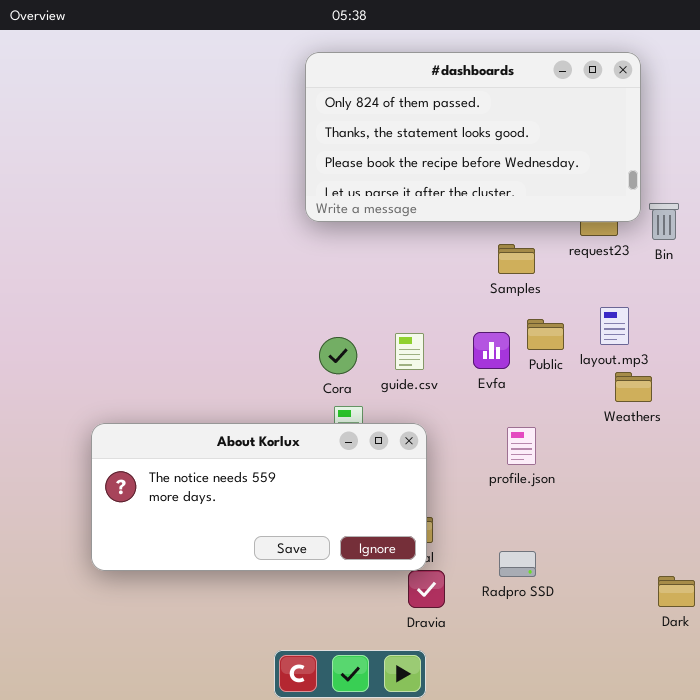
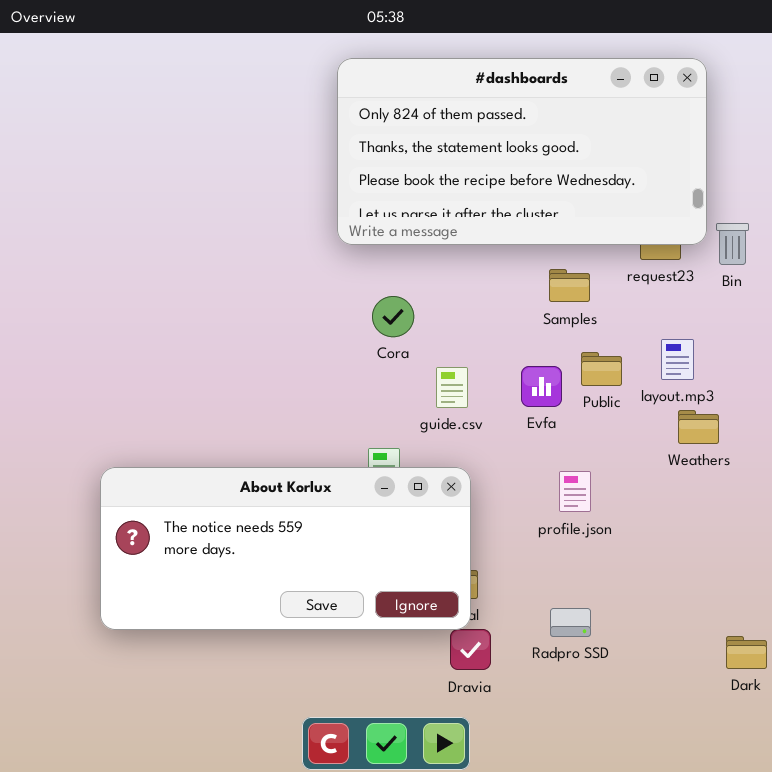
Cora: [319,337,357,374] -> [372,296,414,337], moved

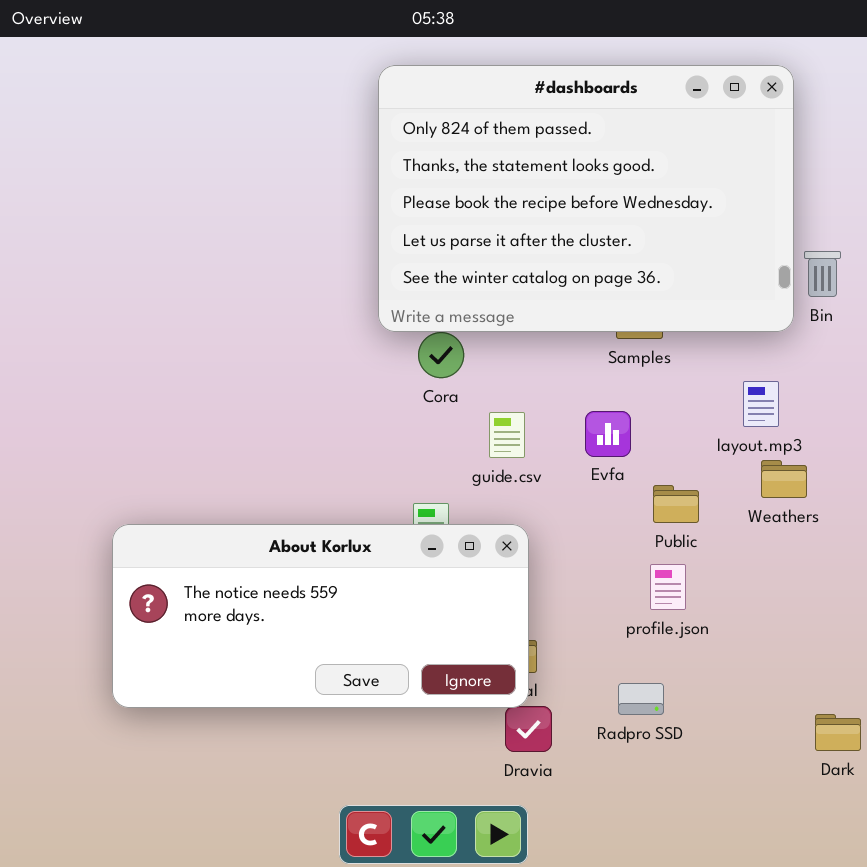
#dashboards: [337,58,707,245] -> [378,65,794,332], resized
Public: [581,352,622,386] -> [653,485,699,523], moved
profile.json: [559,471,591,512] -> [650,564,686,610], moved

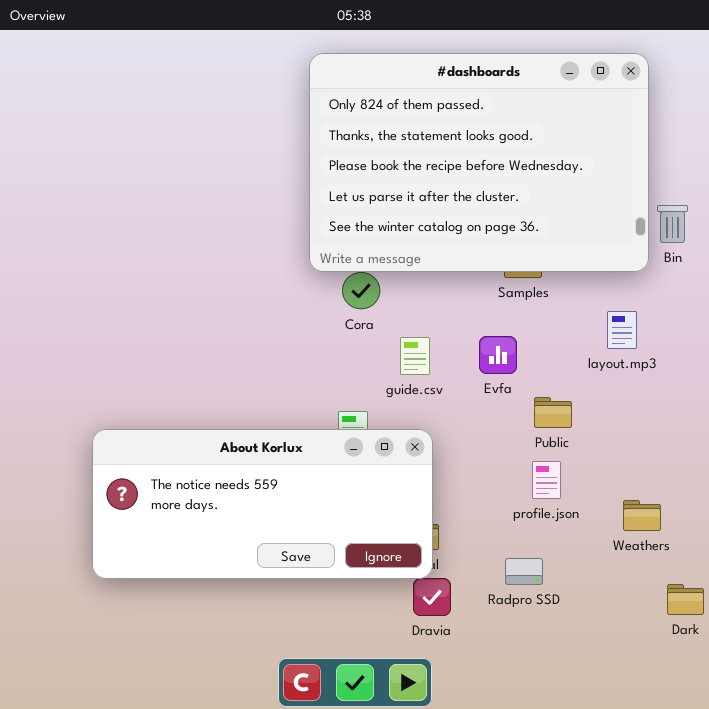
Weathers: [761,460,807,498] -> [623,500,661,531], moved

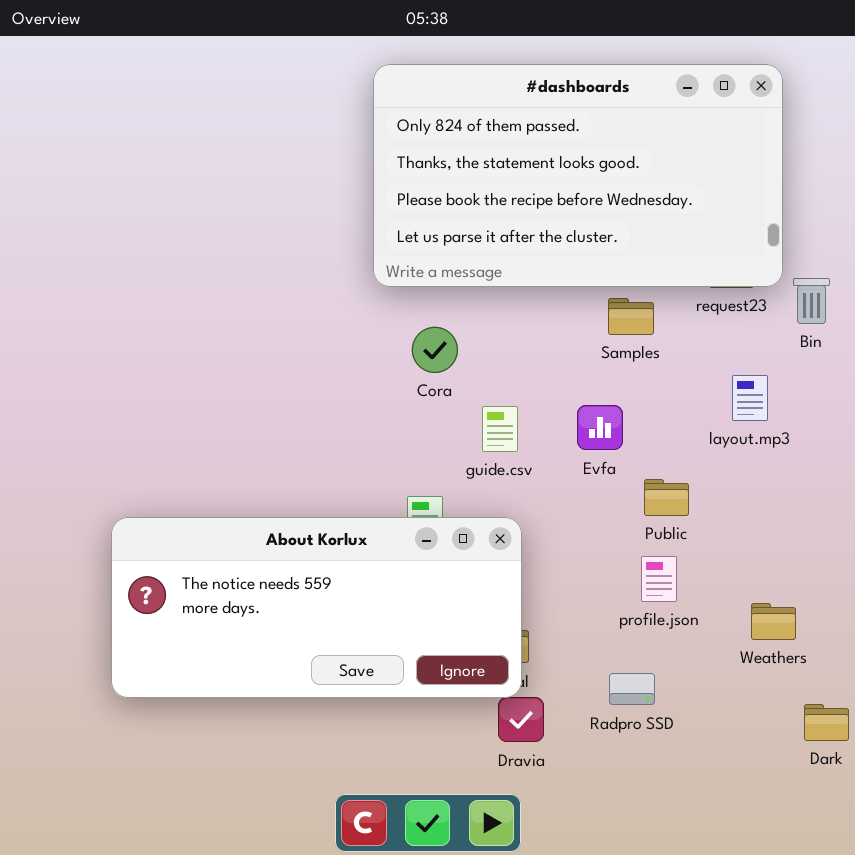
#dashboards: [309,53,649,272] -> [373,64,783,287], resized
Bin: [657,205,688,243] -> [793,278,830,324], moved

